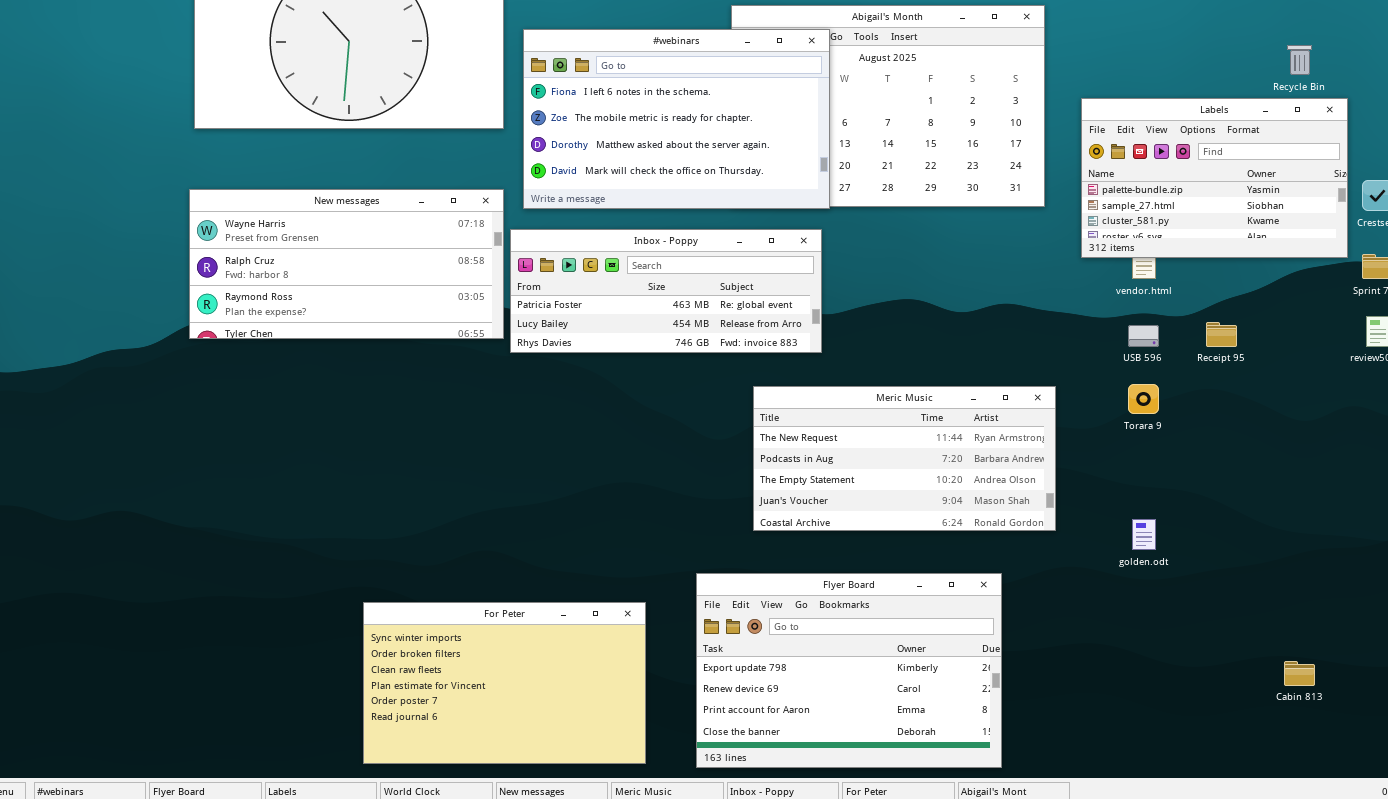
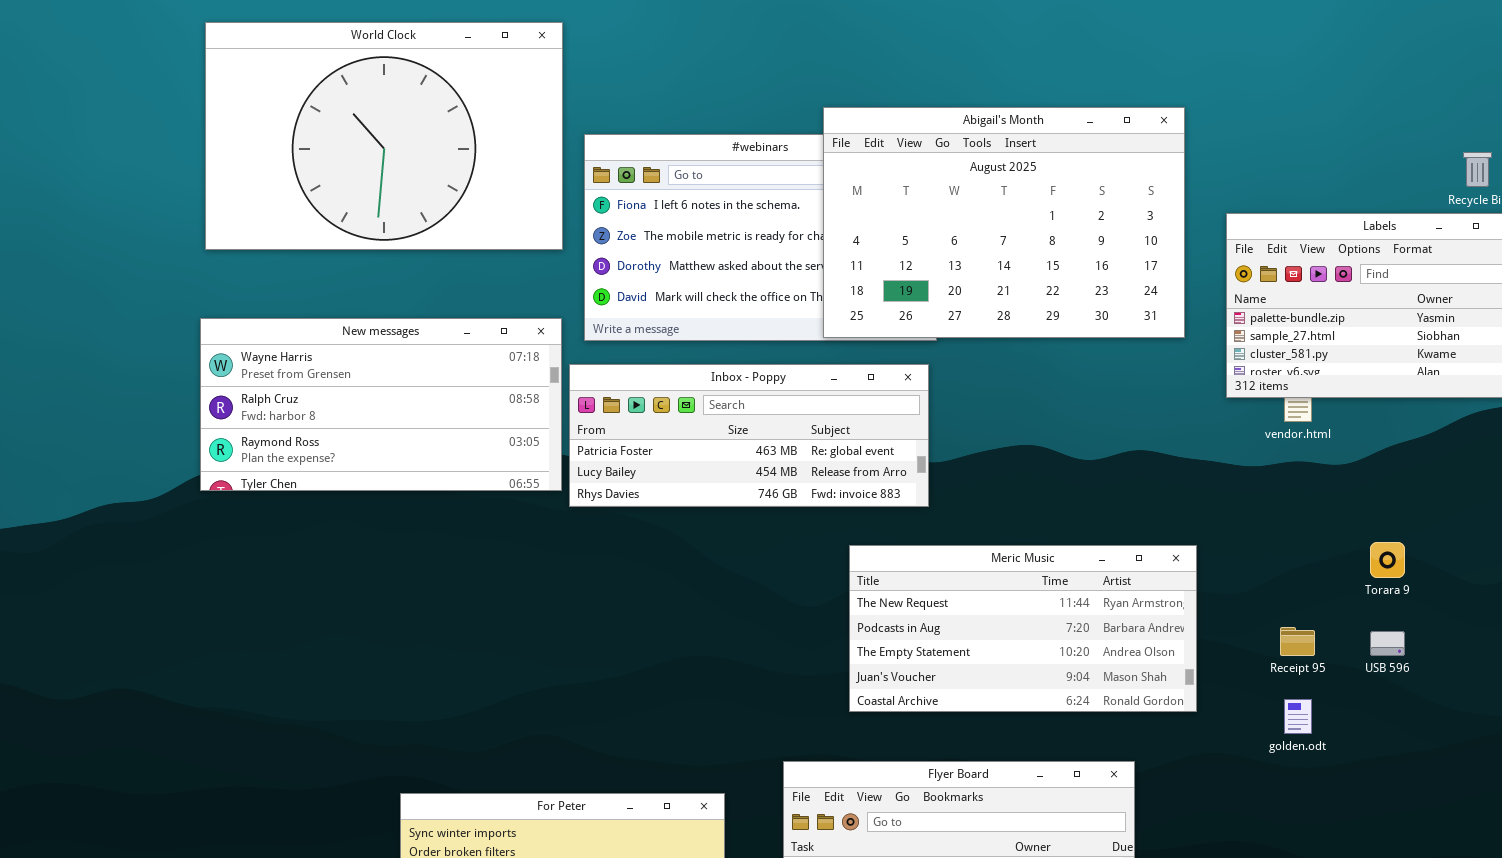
Abigail's Month: [731,5,1045,207] -> [823,107,1185,338], raised
Receipt 95: [1206,322,1237,347] -> [1280,627,1315,656], moved
USB 596: [1128,325,1159,347] -> [1370,631,1405,656], moved
Torara 9: [1128,384,1159,414] -> [1370,542,1405,578], moved

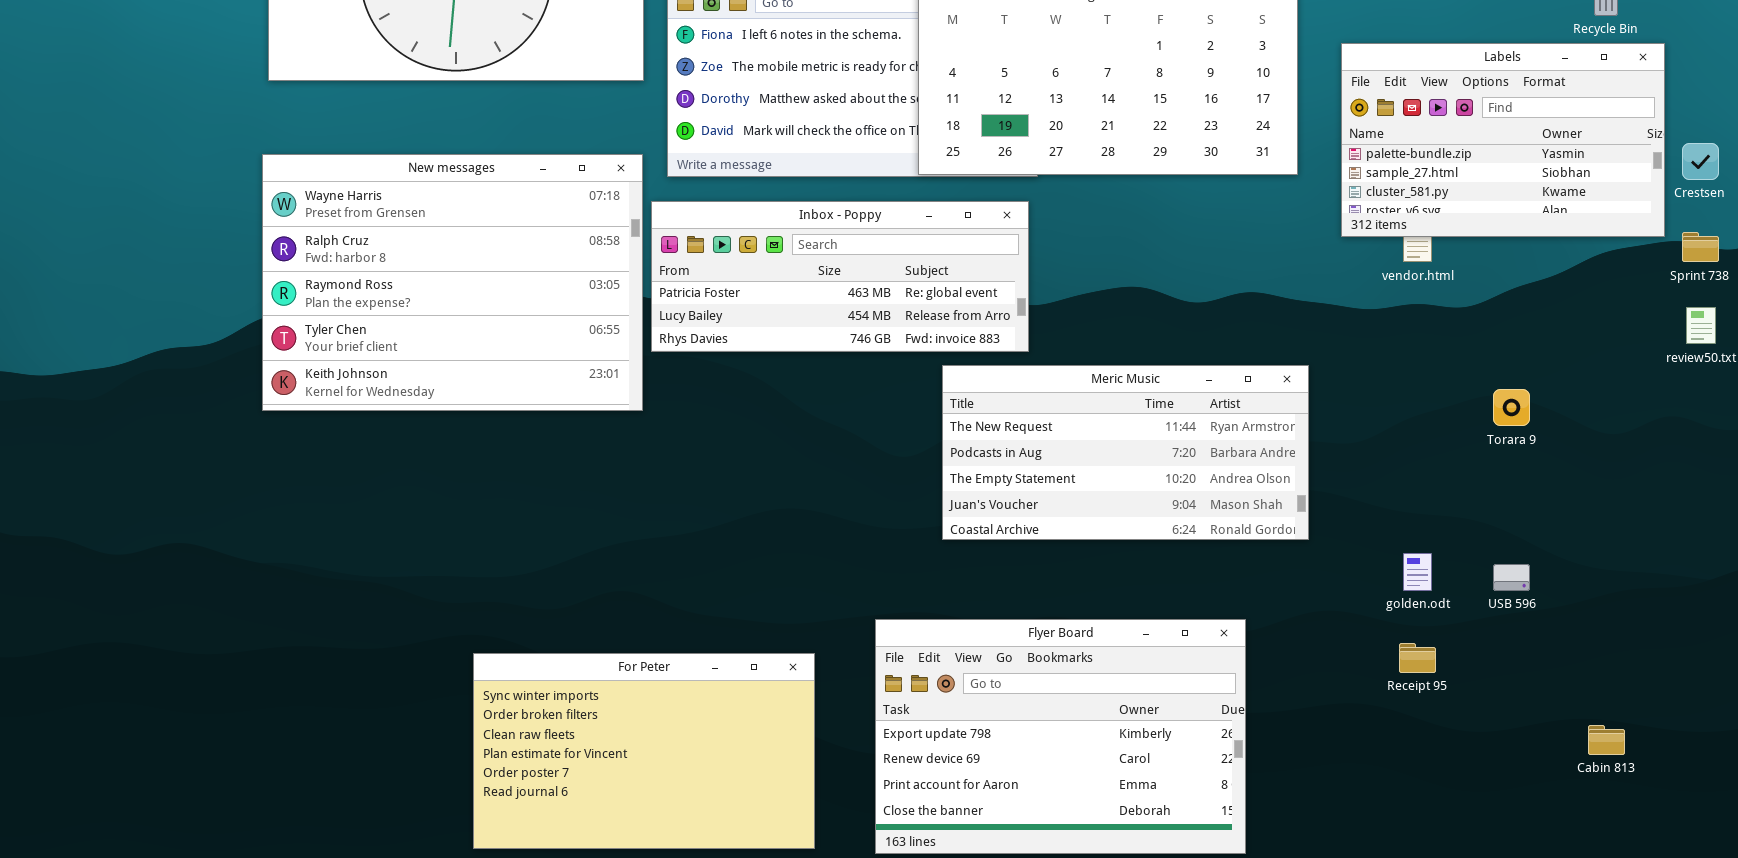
New messages: [200,318,562,491] -> [262,154,643,411], resized
Meric Music: [849,545,1197,712] -> [942,365,1309,540], moved
Receipt 95: [1280,627,1315,656] -> [1399,643,1436,673], moved
USB 596: [1370,631,1405,656] -> [1493,564,1530,591], moved

